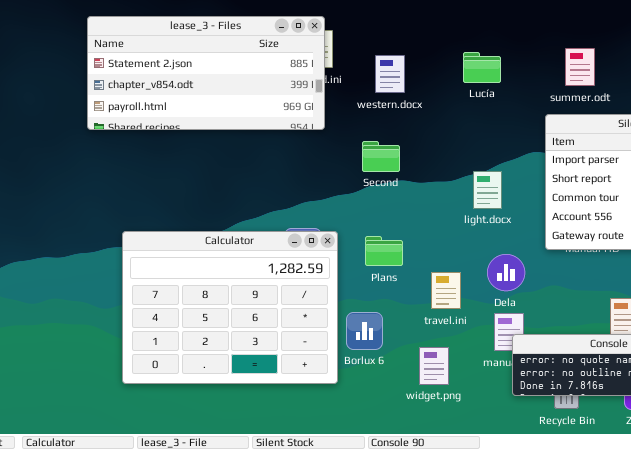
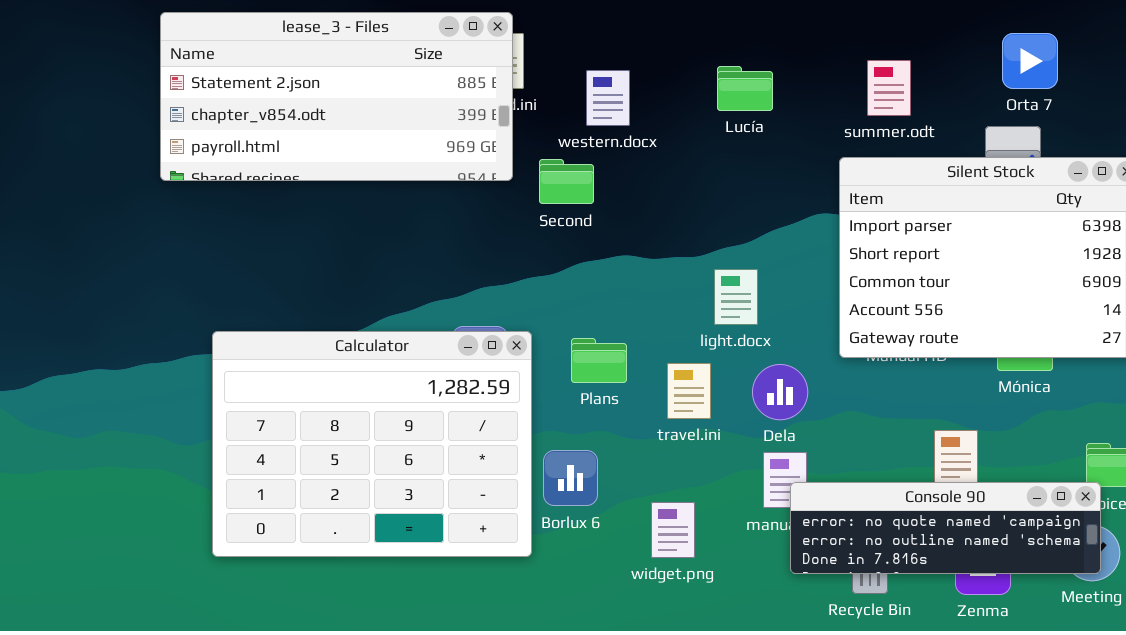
Second: [362,141,400,172] -> [539,159,594,204], moved
light.docx: [473,171,502,209] -> [714,269,758,325], moved
travel.ini: [431,272,461,309] -> [667,363,711,419], moved

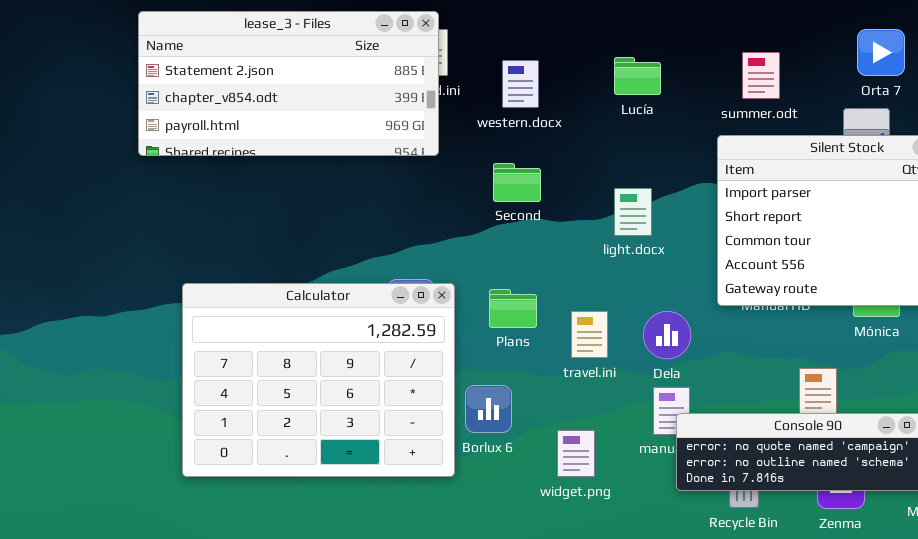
Second: [539,159,594,204] -> [493,163,541,202], moved
light.docx: [714,269,758,325] -> [614,188,652,236], moved

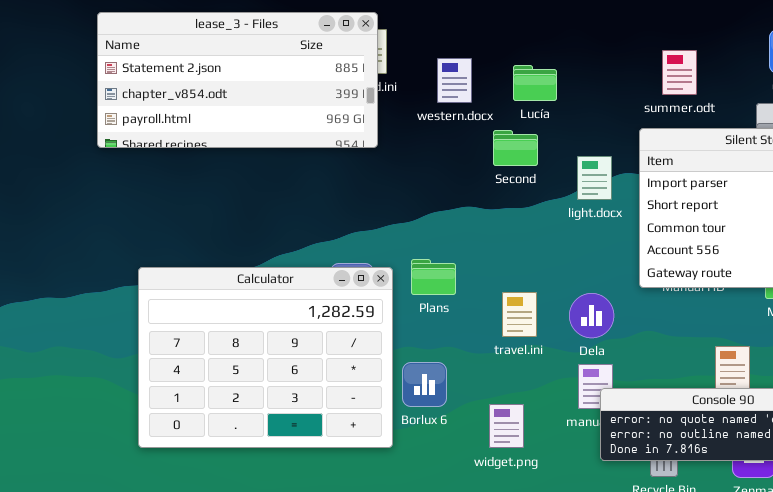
Lucía: [614,57,661,95] -> [513,65,557,101], moved
Second: [493,163,541,202] -> [493,130,538,166], moved
light.docx: [614,188,652,236] -> [577,156,612,200], moved
Plans: [489,289,537,328] -> [411,259,456,295], moved

